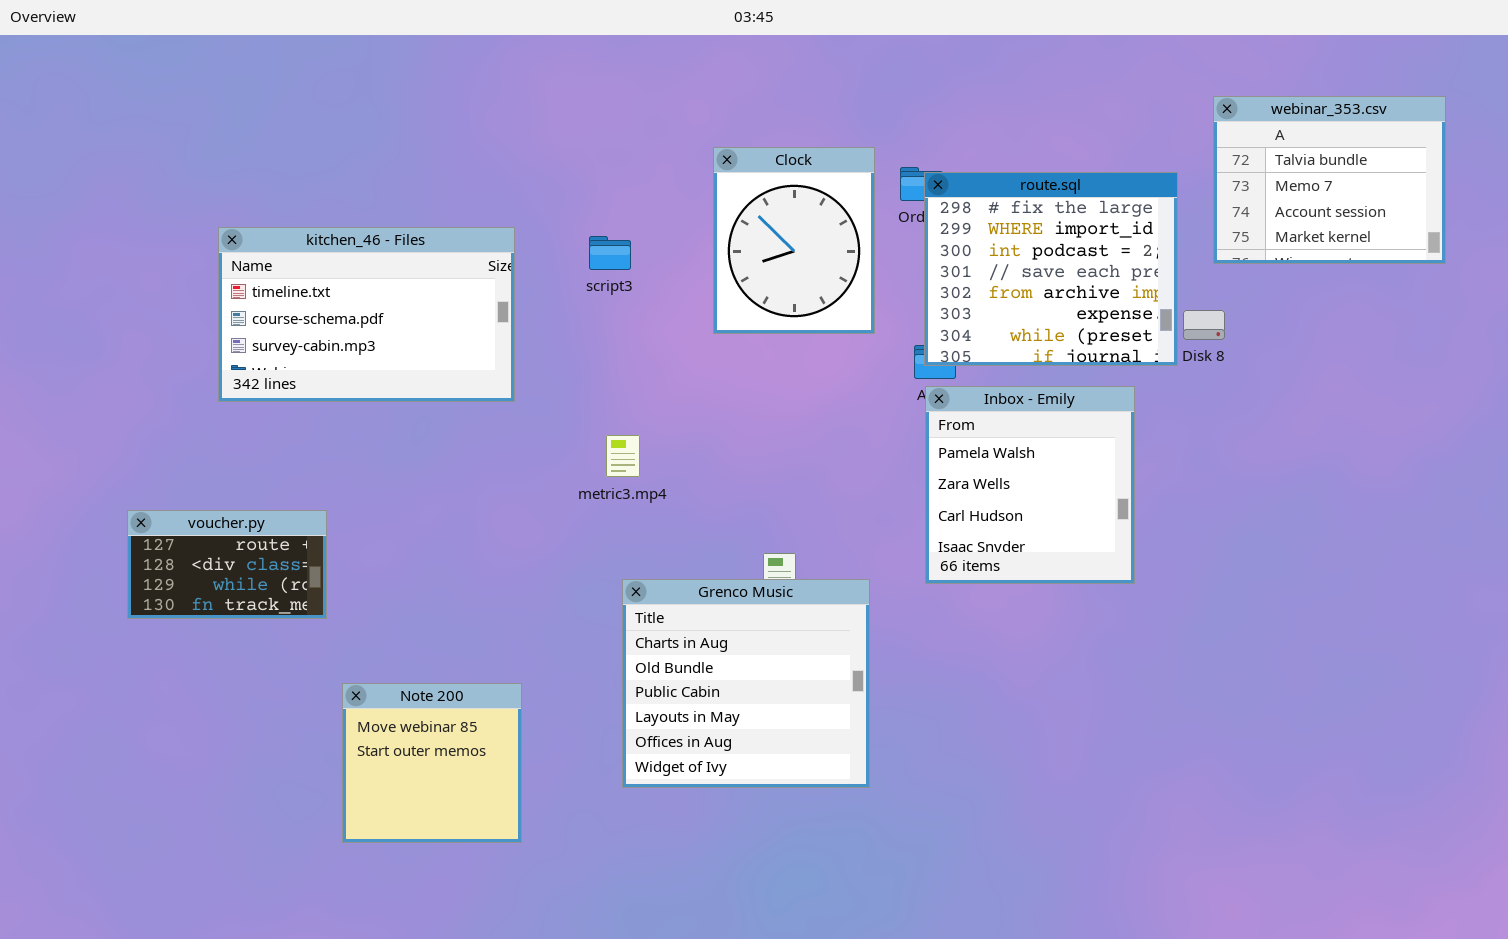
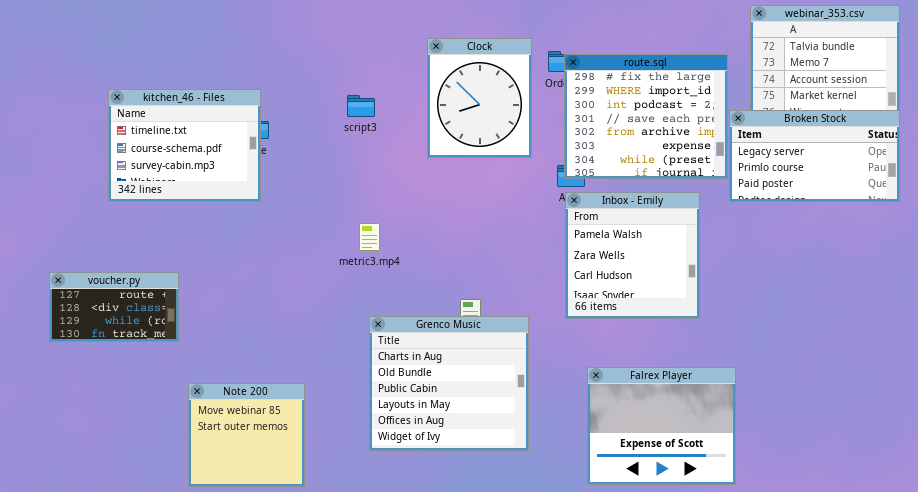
kitchen_46 - Files: [218,227,515,402] -> [108,89,261,202], resized
Broken Stock: none -> [729,110,900,202], opened
Falrex Player: none -> [587,367,736,485], opened

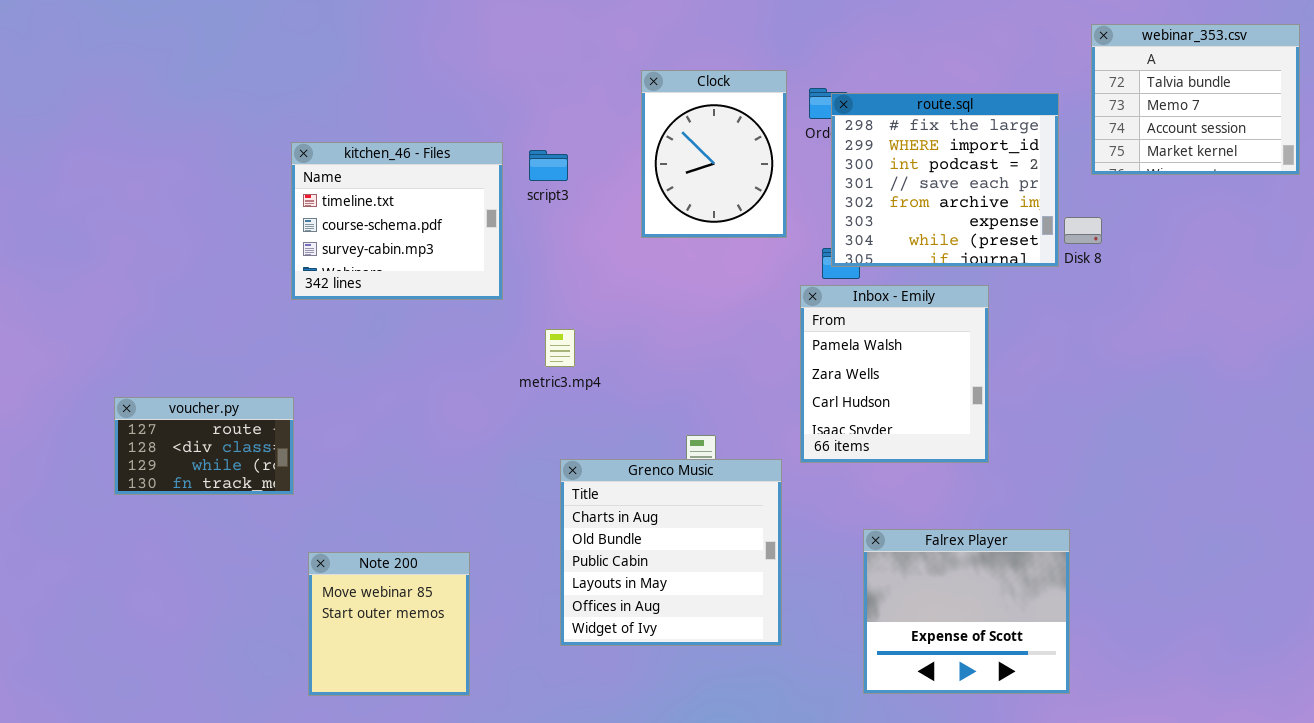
kitchen_46 - Files: [108,89,261,202] -> [291,142,503,300], moved
Broken Stock: [729,110,900,202] -> none, closed
Inbox - Emily: [565,192,700,319] -> [800,285,989,463], moved

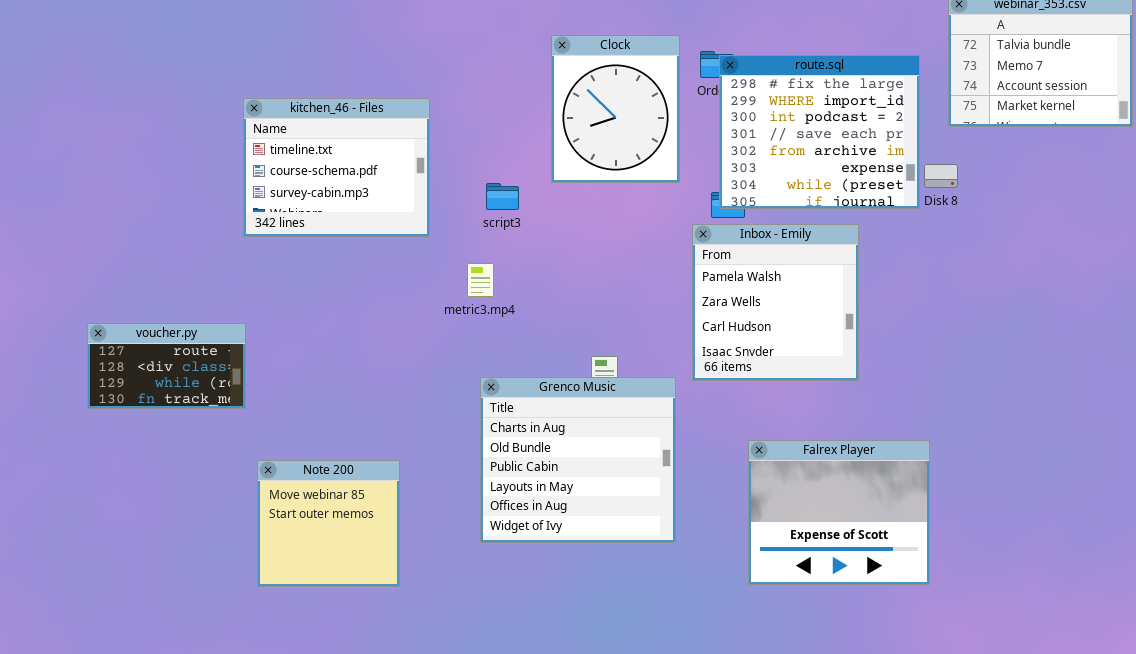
script3: [529,150,568,181] -> [486,183,519,210], moved

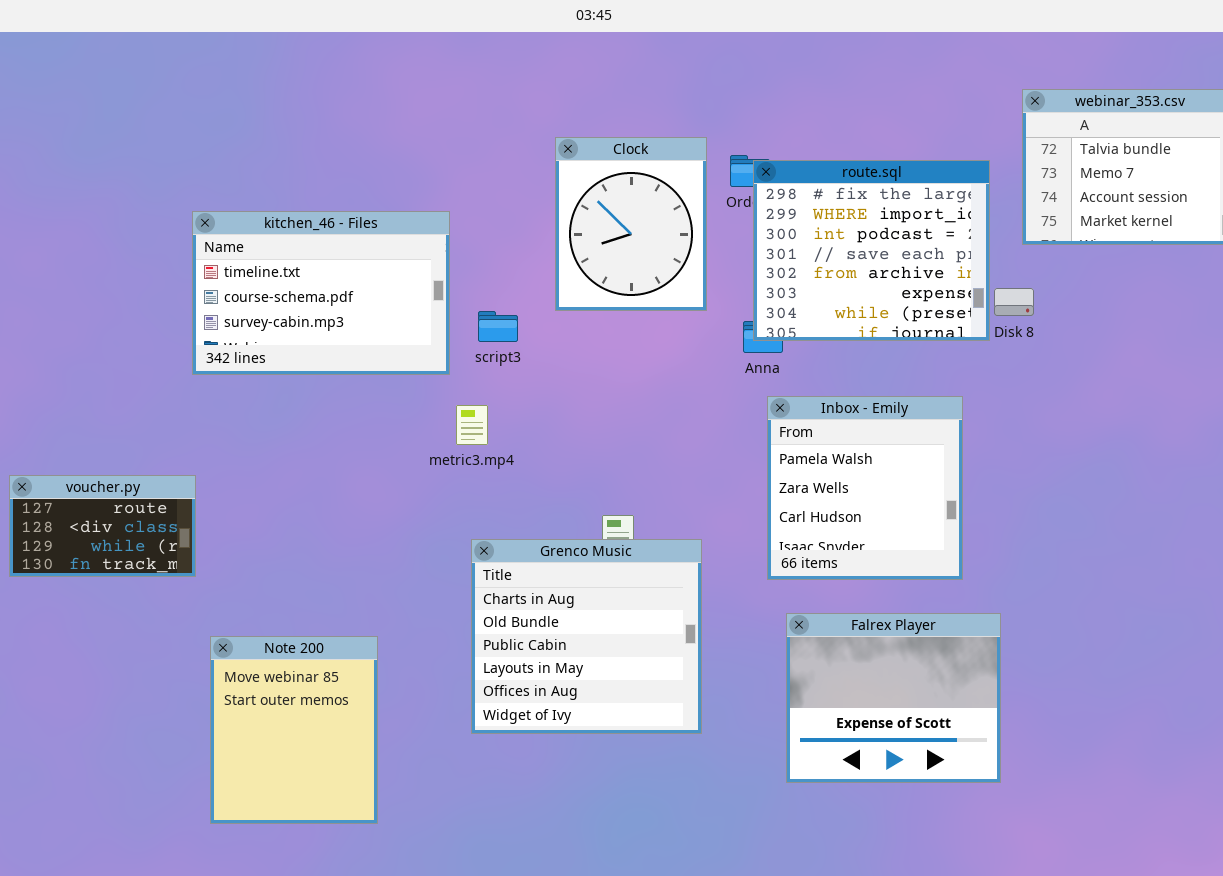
kitchen_46 - Files: [243,98,430,237] -> [192,211,450,375], resized
Inbox - Emily: [692,224,859,381] -> [767,396,963,580], moved
Note 200: [257,460,400,587] -> [210,636,378,824], resized

